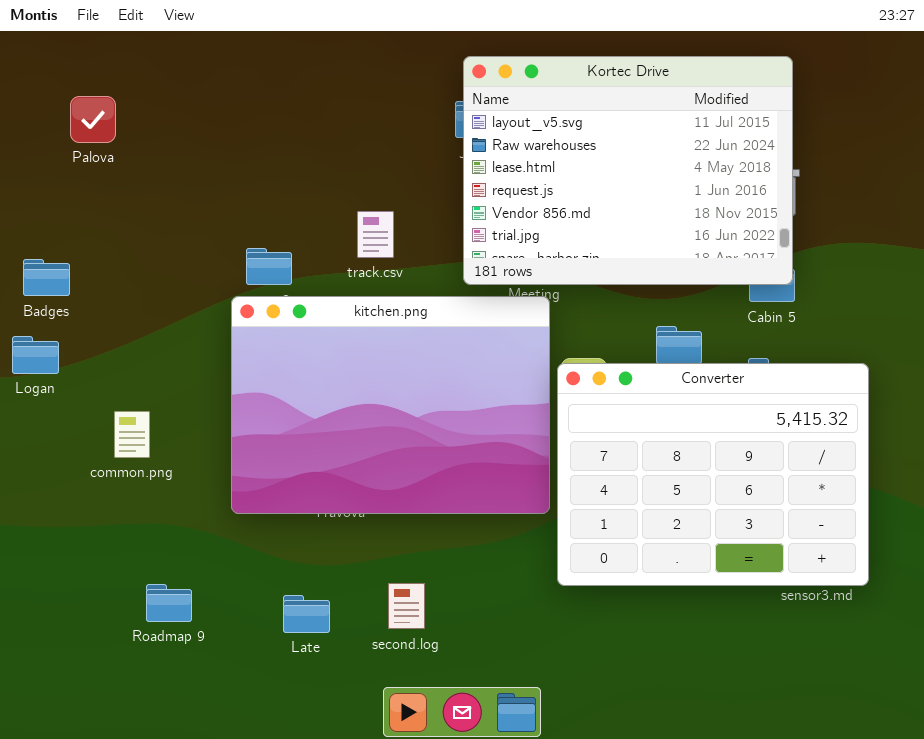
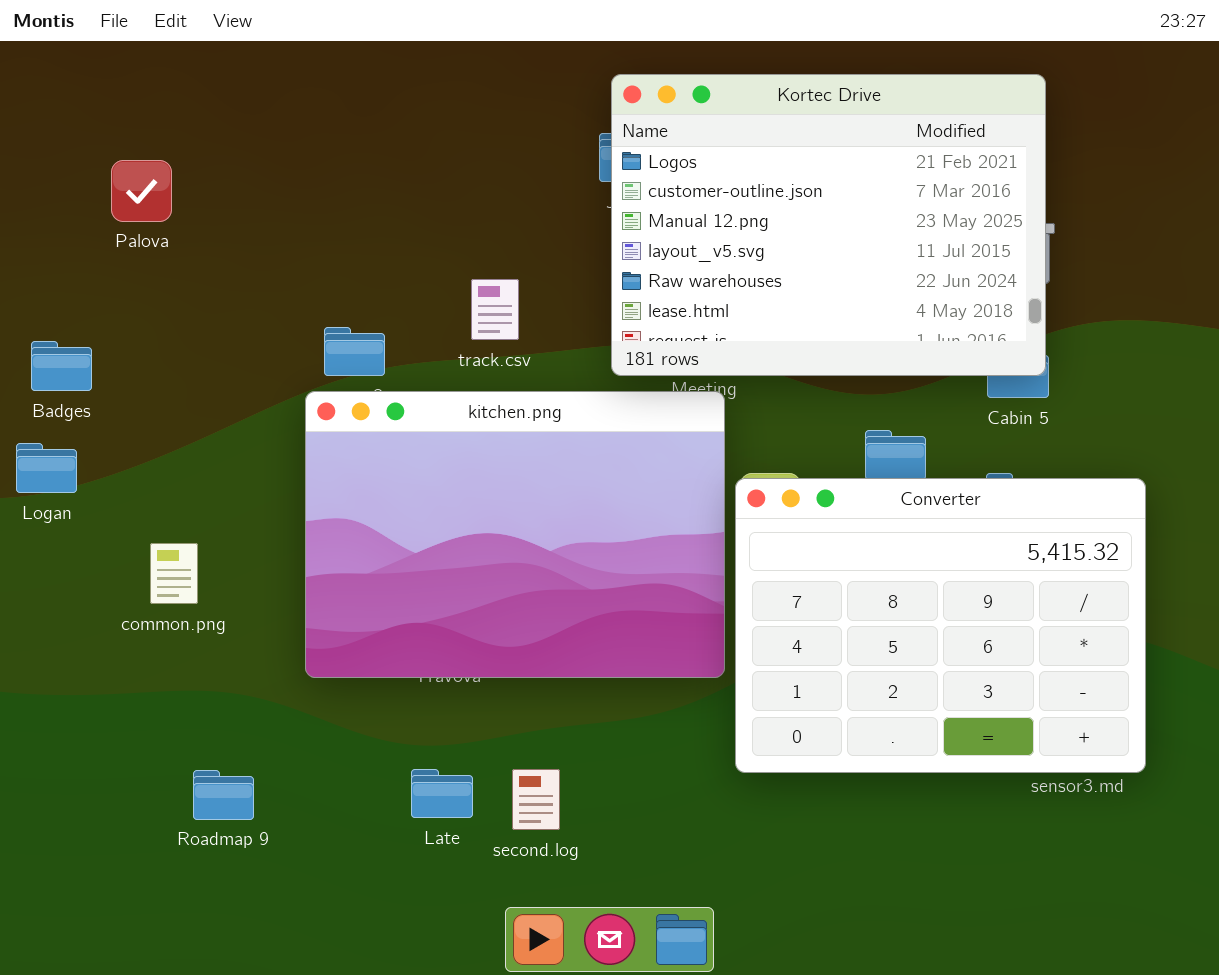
Kortec Drive: [463,56,793,285] -> [611,74,1046,376], scrolled up 3 rows
Palova: [70,96,116,143] -> [111,160,172,222], moved
Late: [283,595,330,633] -> [411,769,473,818], moved

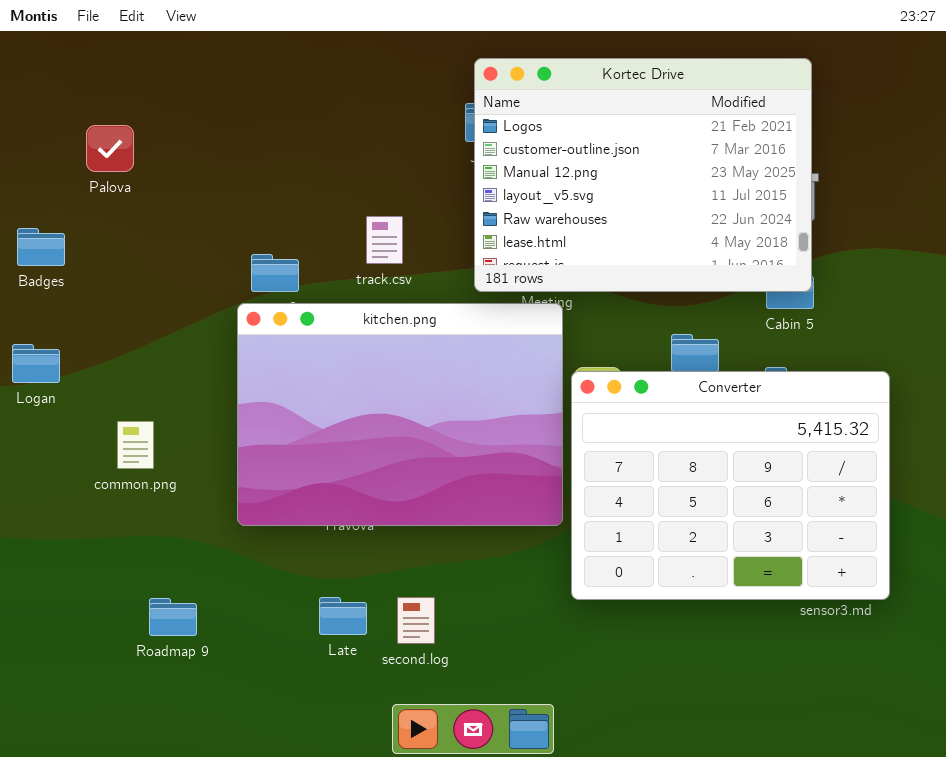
Badges: [31,341,92,391] -> [17,228,65,266], moved

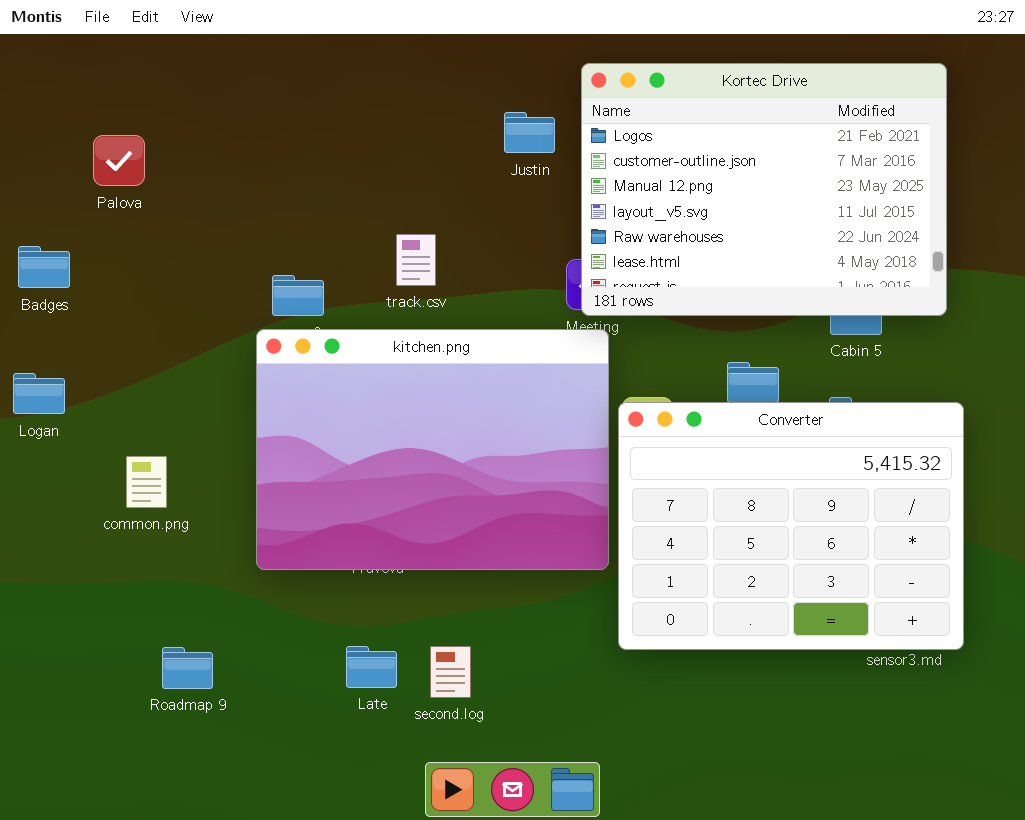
Kortec Drive: [474,58,812,292] -> [581,63,947,316], moved

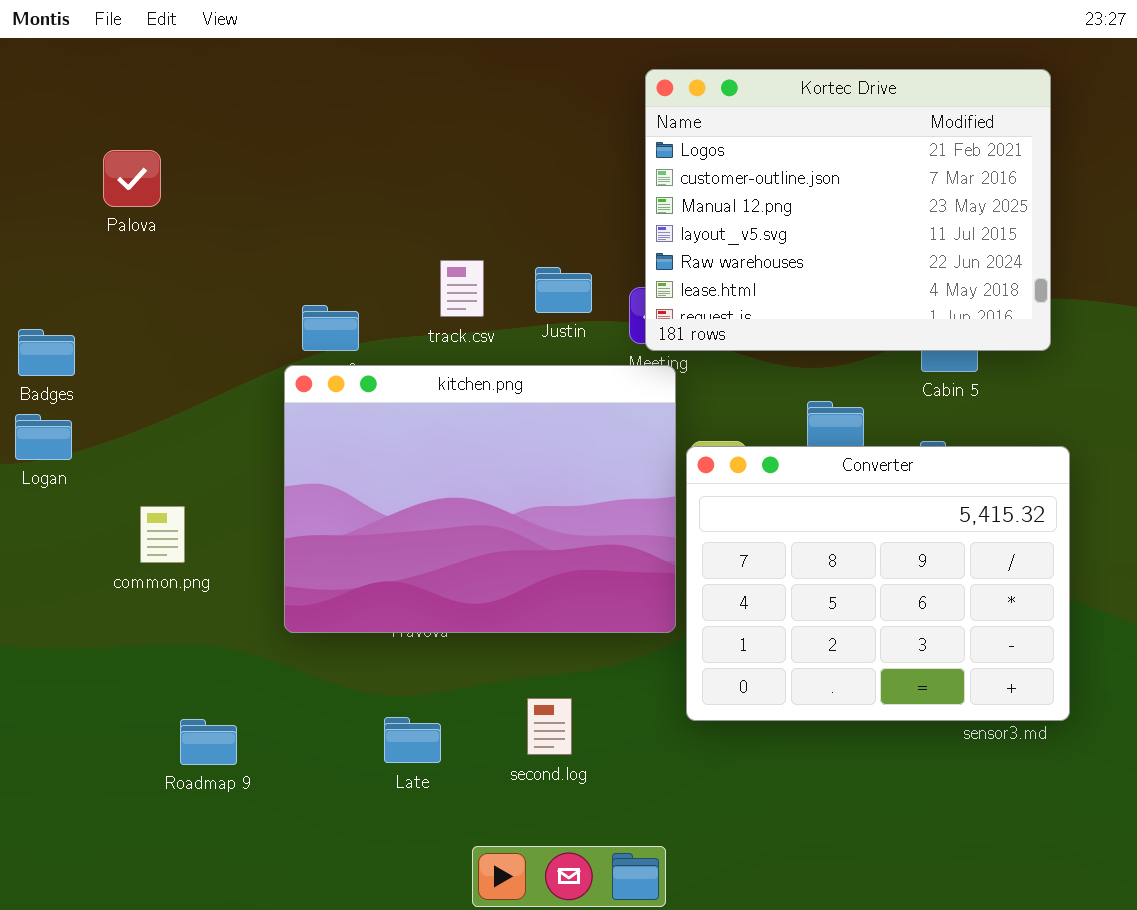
Justin: [504,112,555,153] -> [535,267,592,313], moved
Badges: [18,246,70,288] -> [18,329,75,376], moved
second.log: [430,646,471,698] -> [527,698,572,755], moved

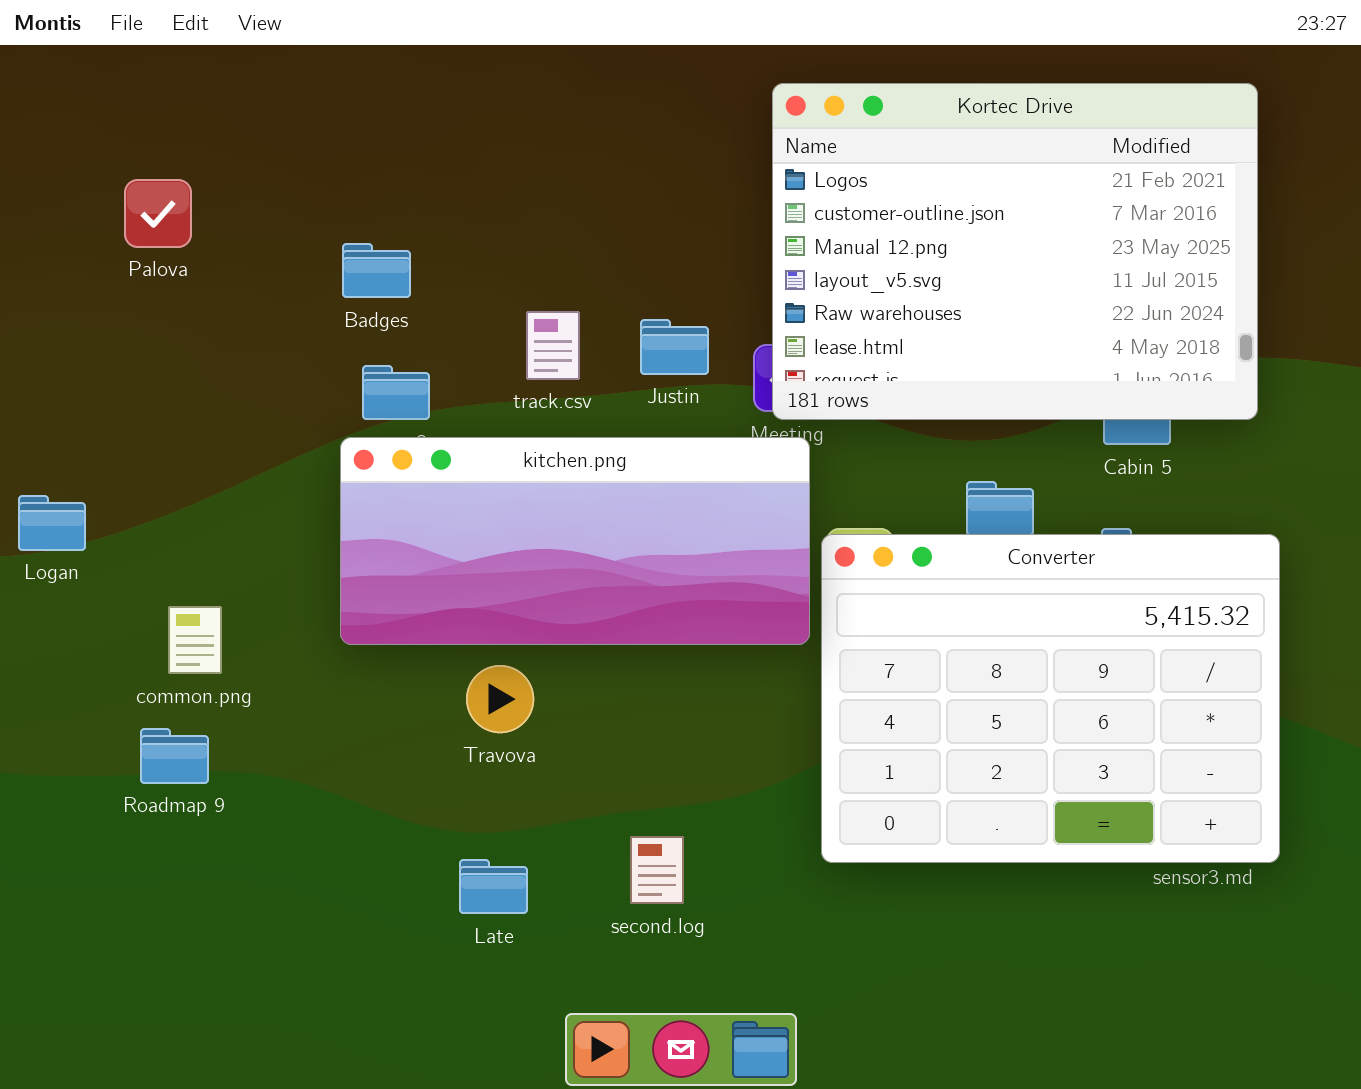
Badges: [18,329,75,376] -> [342,243,411,298], moved
kitchen.png: [284,365,676,633] -> [340,437,810,645], resized
Roadmap 9: [180,719,237,765] -> [140,728,209,784], moved

